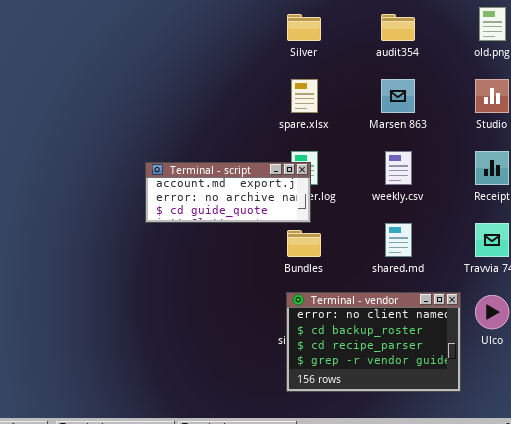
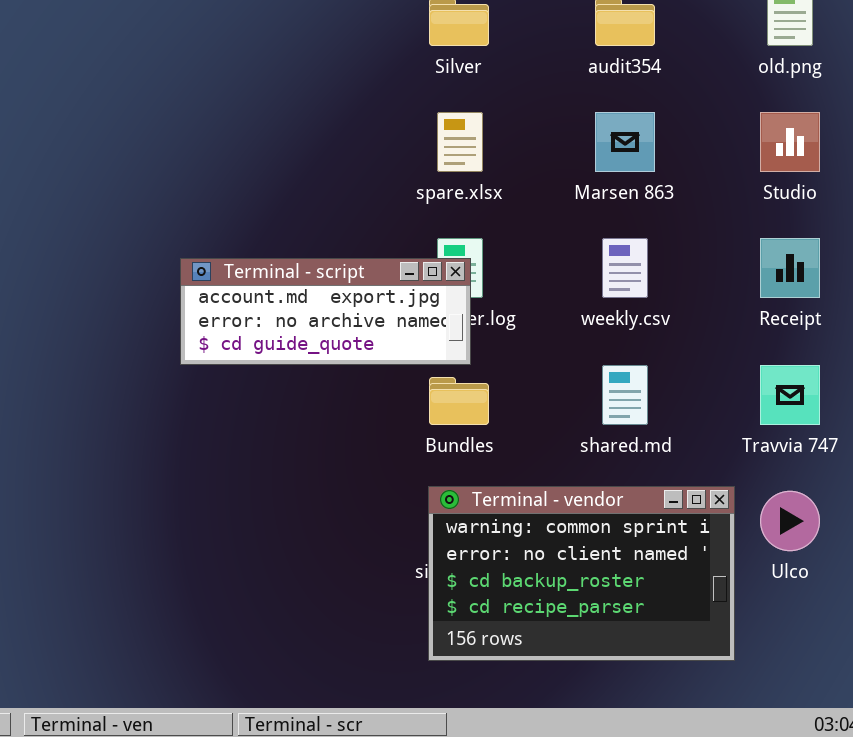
Terminal - vendor: [286,292,461,392] -> [428,486,735,661], scrolled up 1 row

